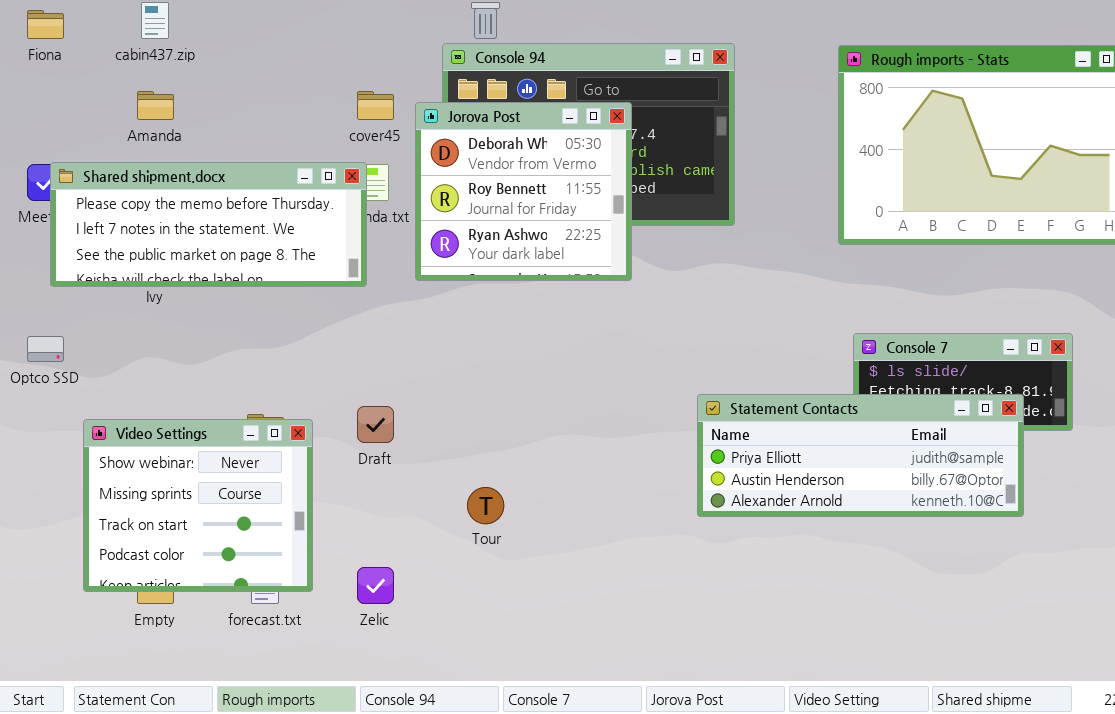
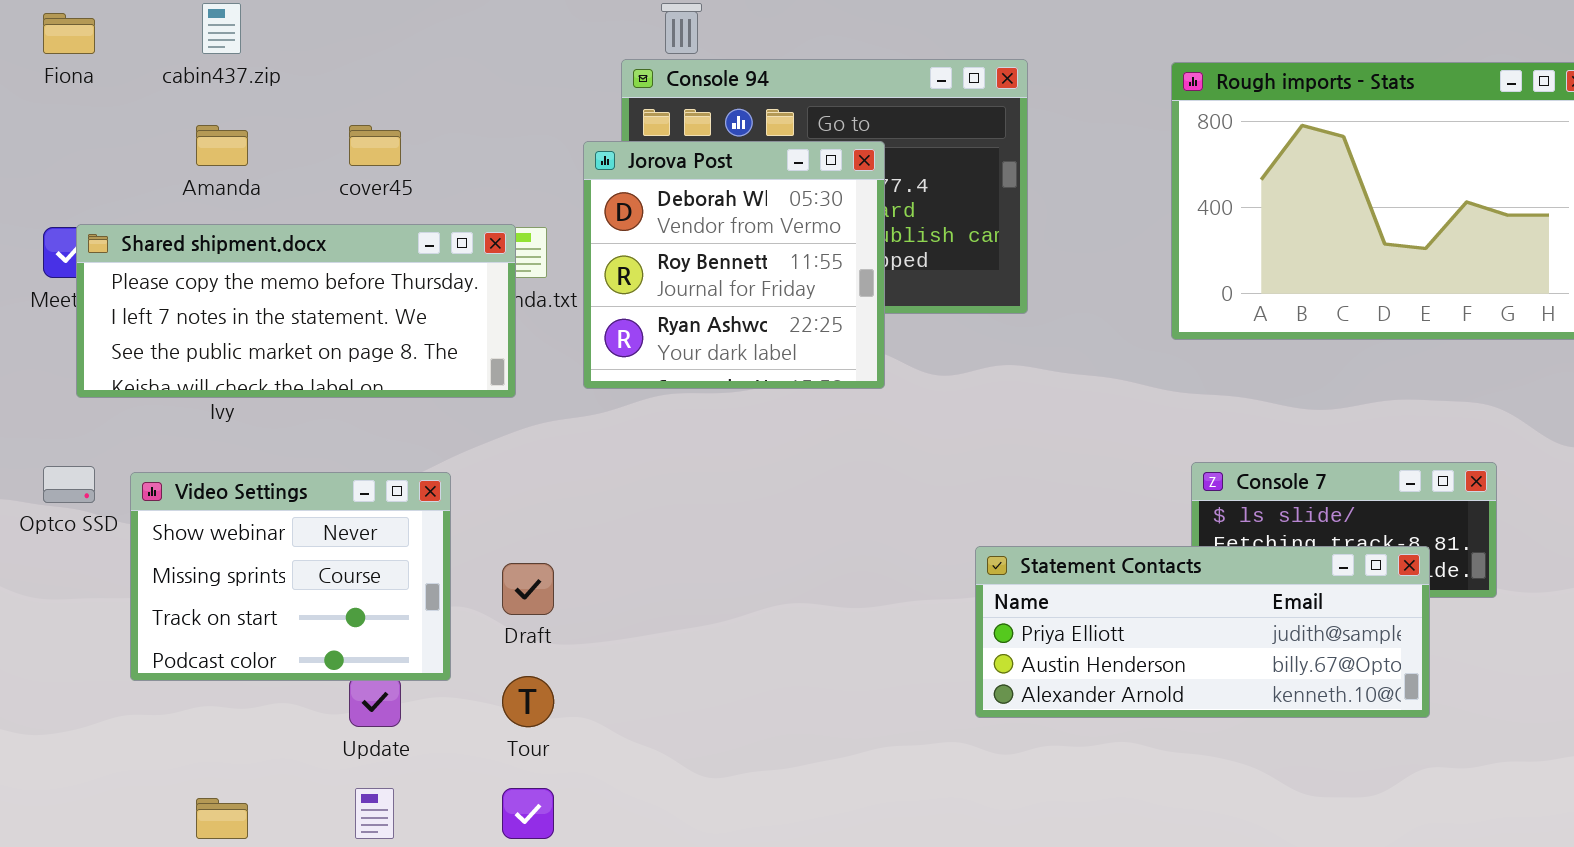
cover45: [357,91,394,120] -> [349,125,401,166], moved
Video Settings: [83,419,313,592] -> [130,472,451,681], moved, resized
Tour: [467,487,504,524] -> [502,676,554,727], moved

